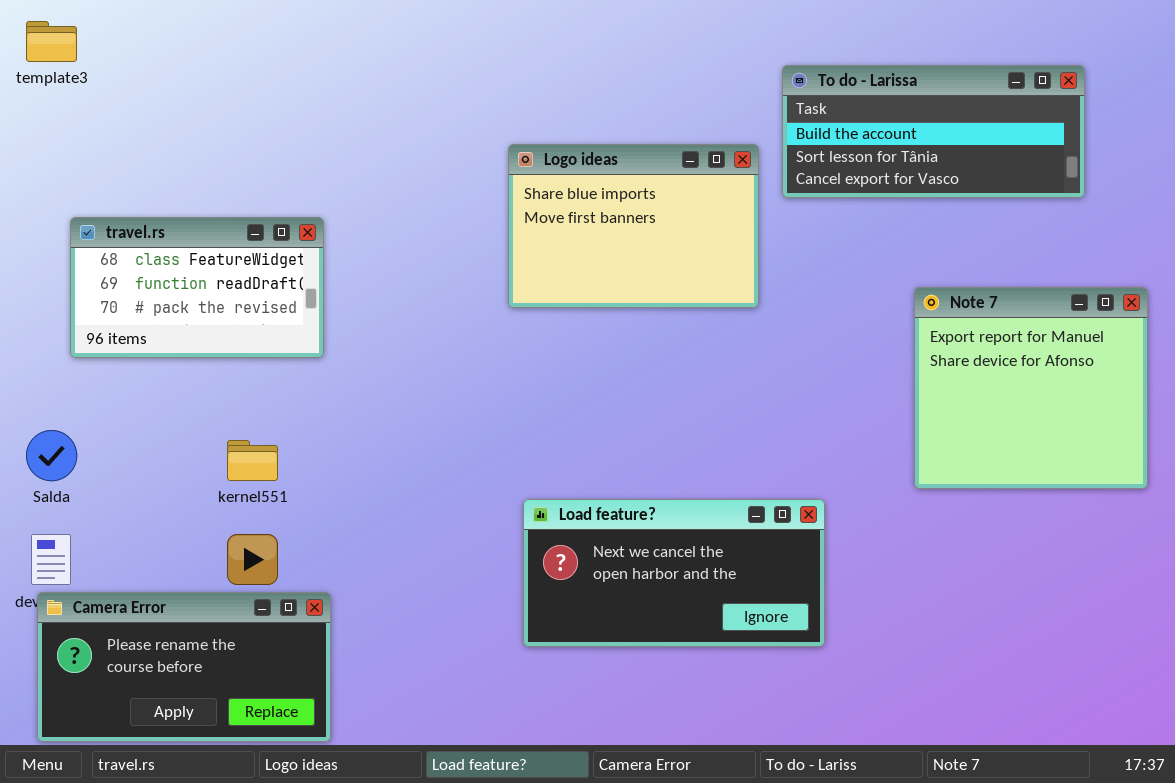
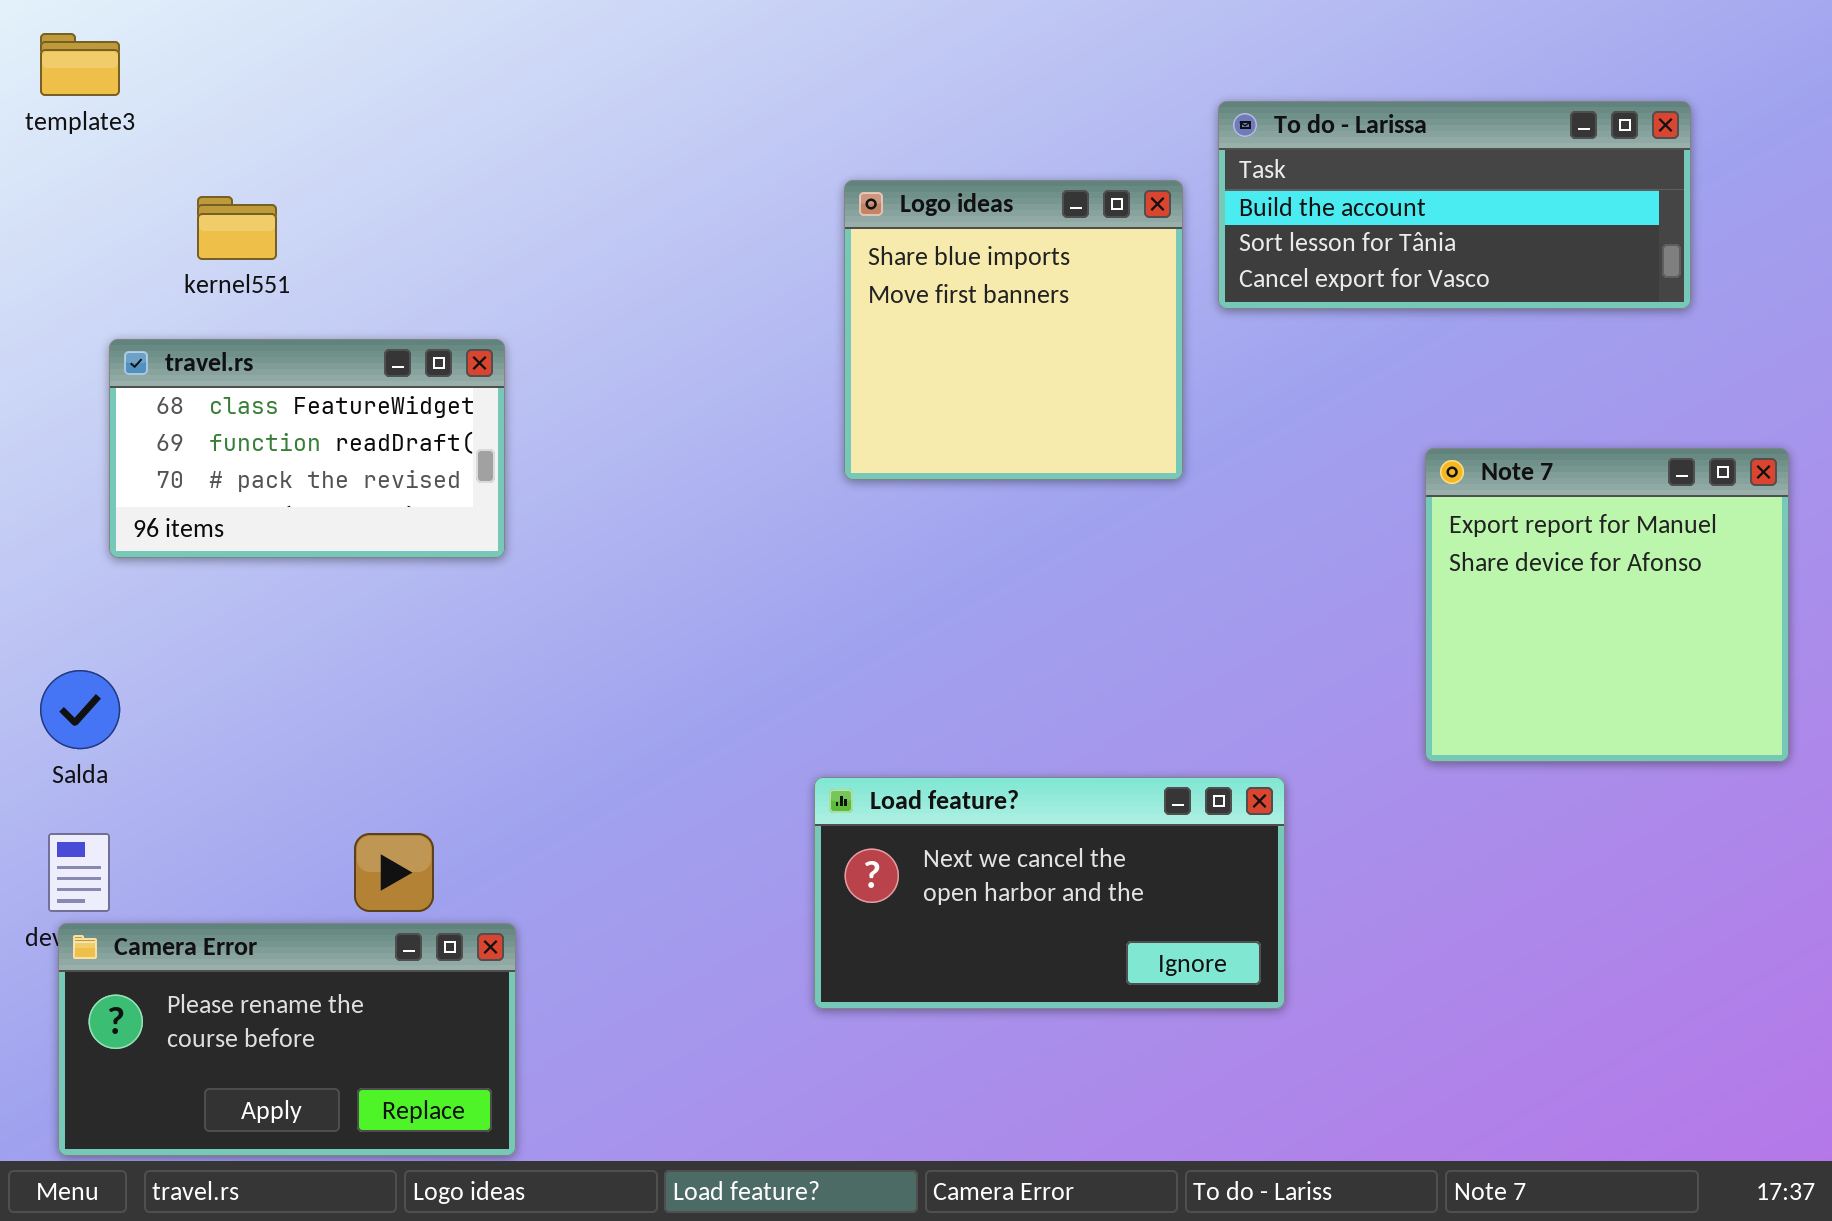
Logo ideas: [508,144,759,308] -> [844,180,1183,480], resized
kernel551: [227,440,278,481] -> [197,196,277,260], moved

